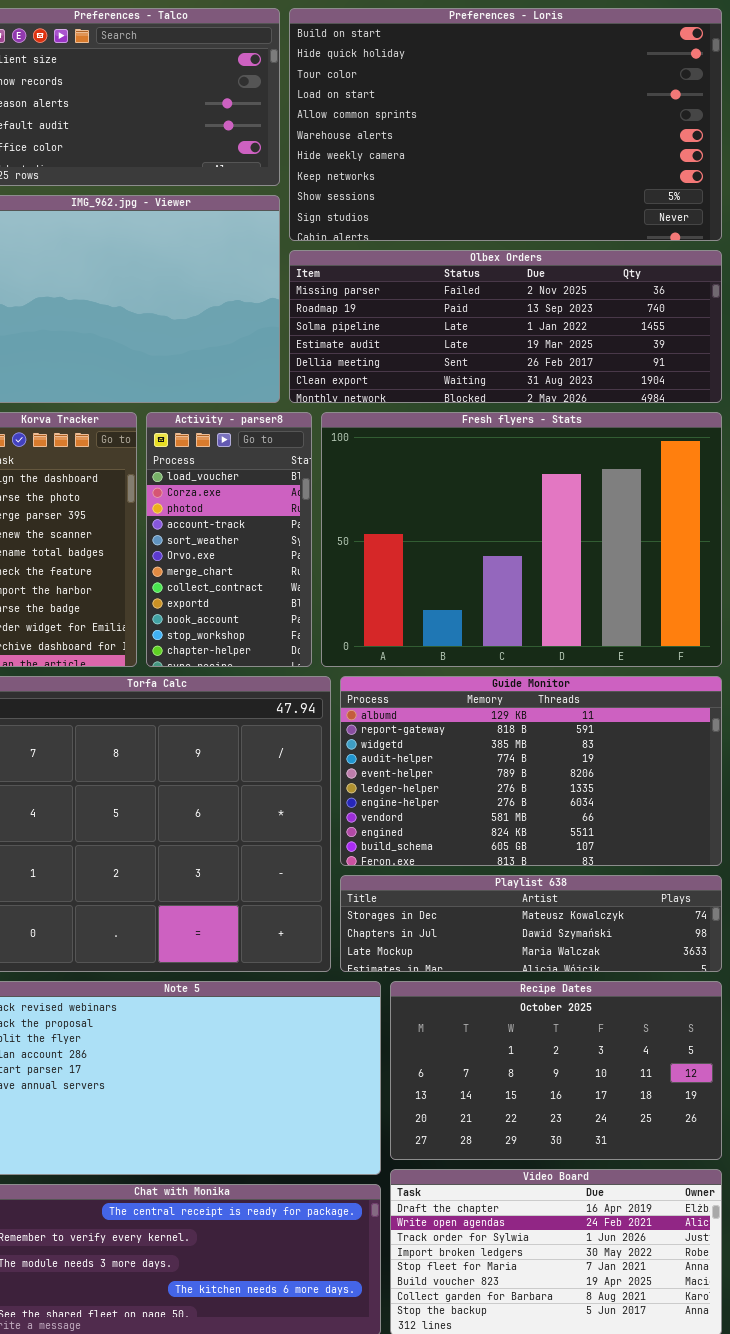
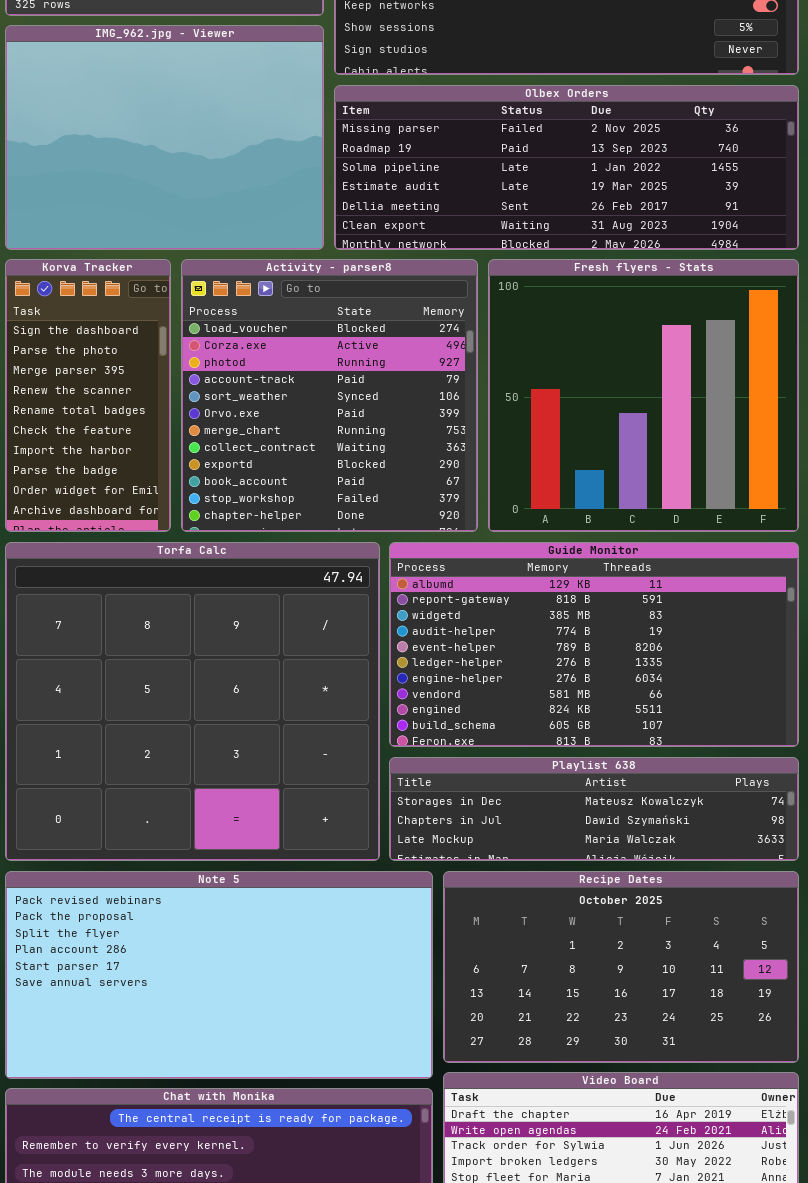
Activity - parser8: [146,412,312,667] -> [181,259,478,532], resized
Fresh flyers - Stats: [321,412,722,667] -> [488,259,799,532], resized

